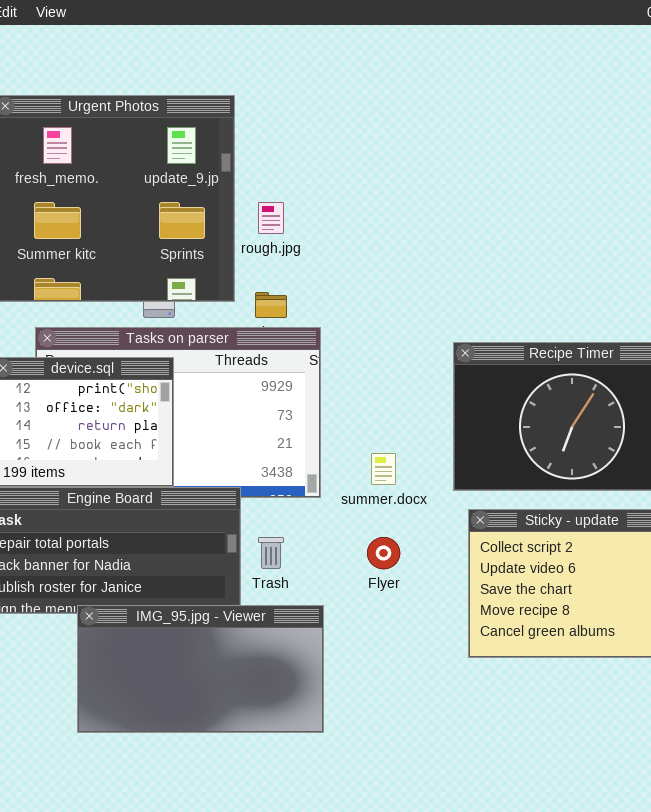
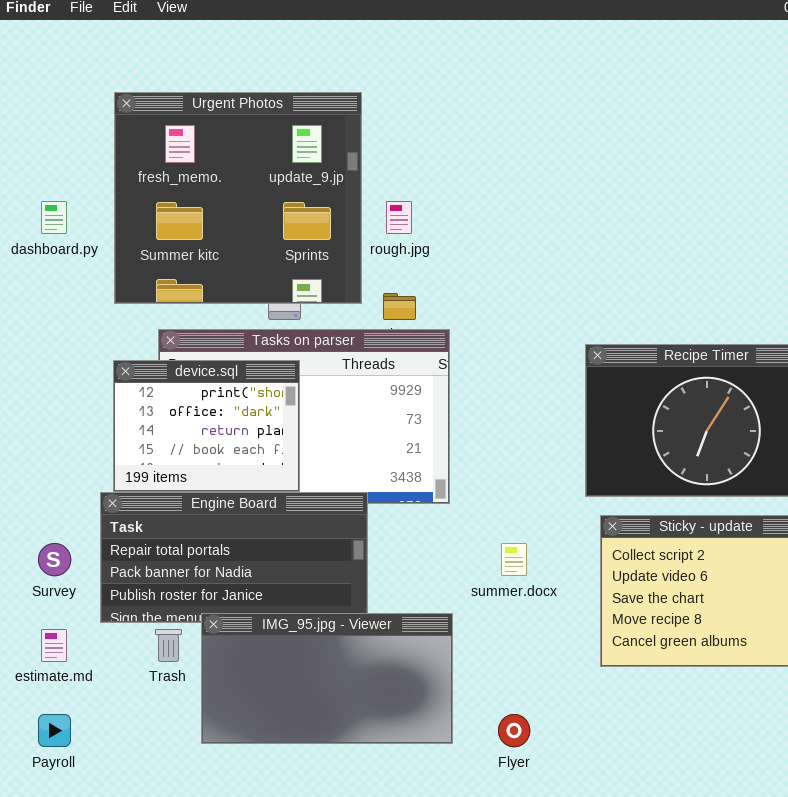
summer.docx: [371,453,396,485] -> [501,543,527,576], moved
Trash: [258,537,284,569] -> [155,629,182,662], moved
Flyer: [367,537,400,569] -> [498,714,530,747], moved

